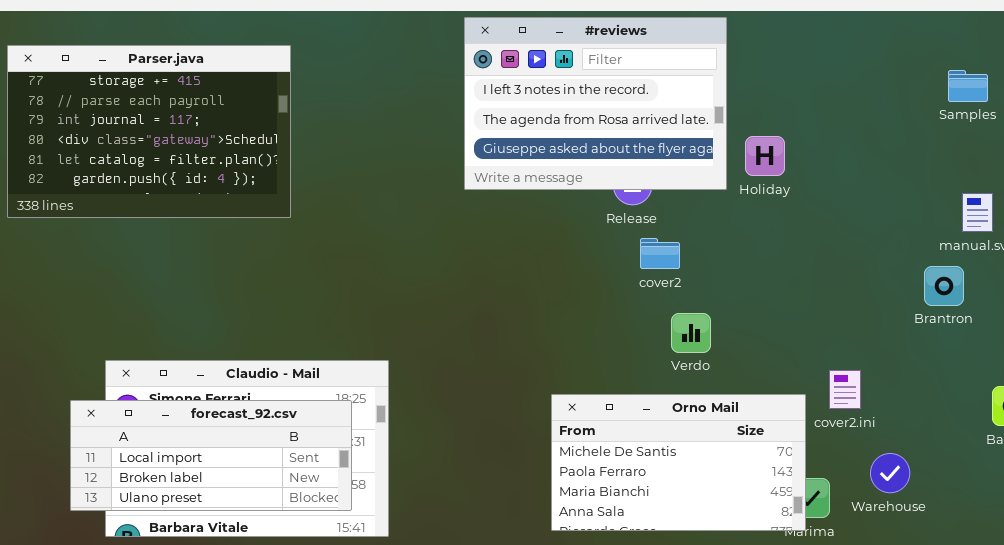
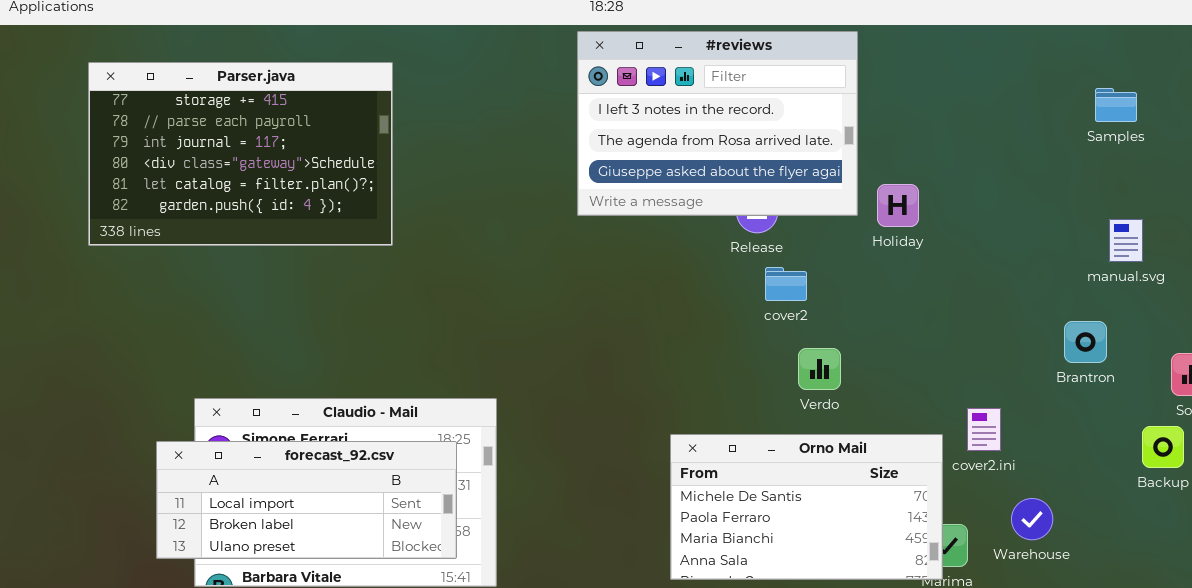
Holiday: [745,136,785,176] -> [877,184,919,227], moved
Brantron: [924,266,964,306] -> [1064,321,1107,363], moved

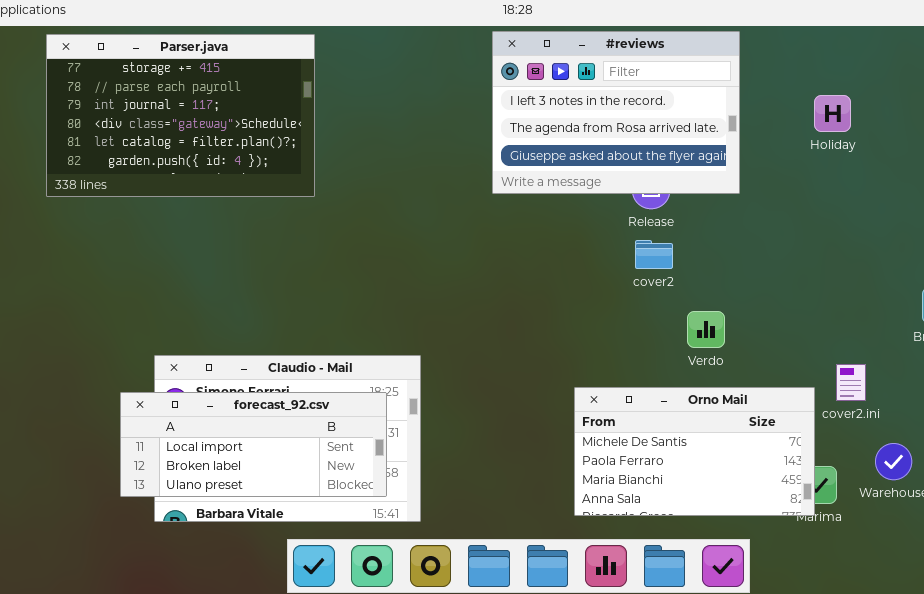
Parser.java: [88,62,393,246] -> [46,34,315,197], moved
Holiday: [877,184,919,227] -> [814,95,851,132], moved
cover2: [765,267,807,301] -> [635,240,673,269], moved

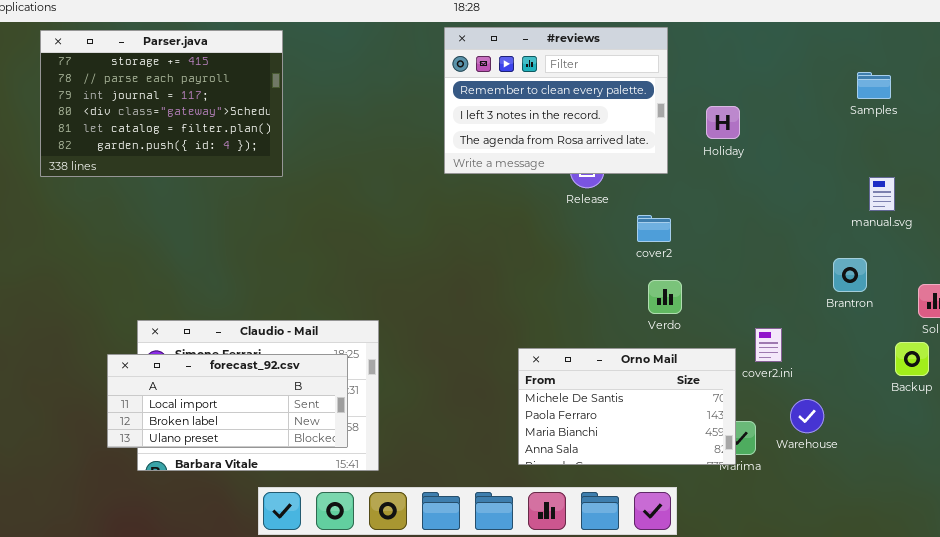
#reviews: [492,31,740,194] -> [444,27,668,174], scrolled up 1 row
Holiday: [814,95,851,132] -> [706,106,740,139], moved
cover2: [635,240,673,269] -> [637,215,671,242], moved
Verdo: [687,311,725,348] -> [648,280,682,314], moved

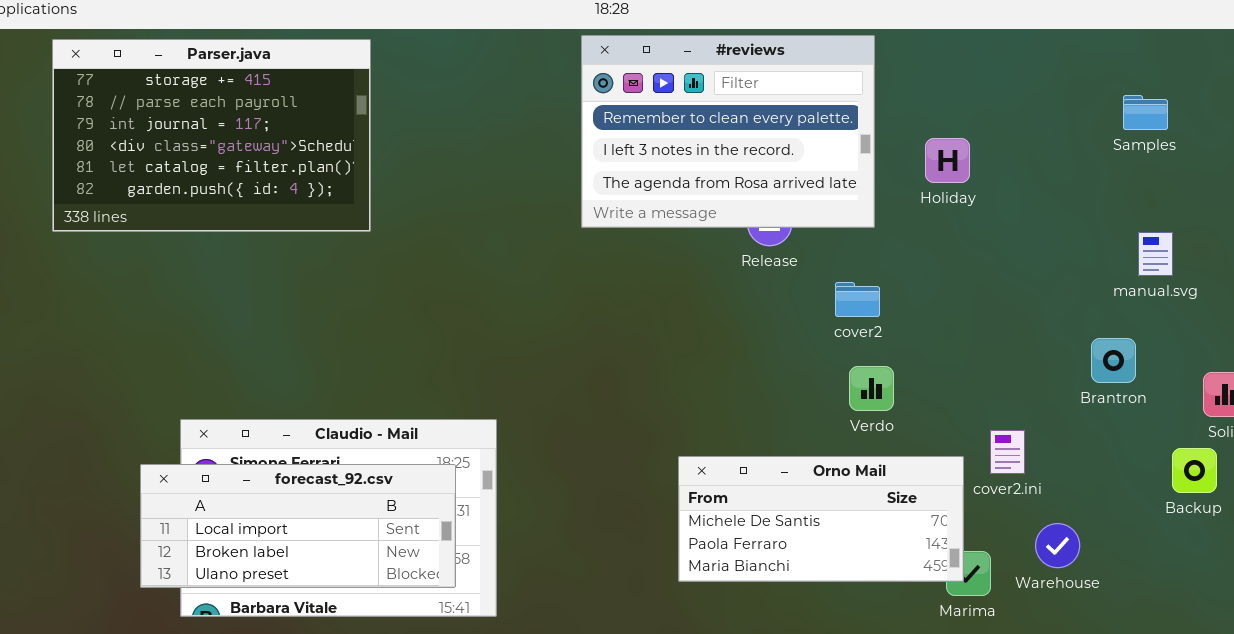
Orno Mail: [518,348,736,465] -> [678,456,964,582], resized

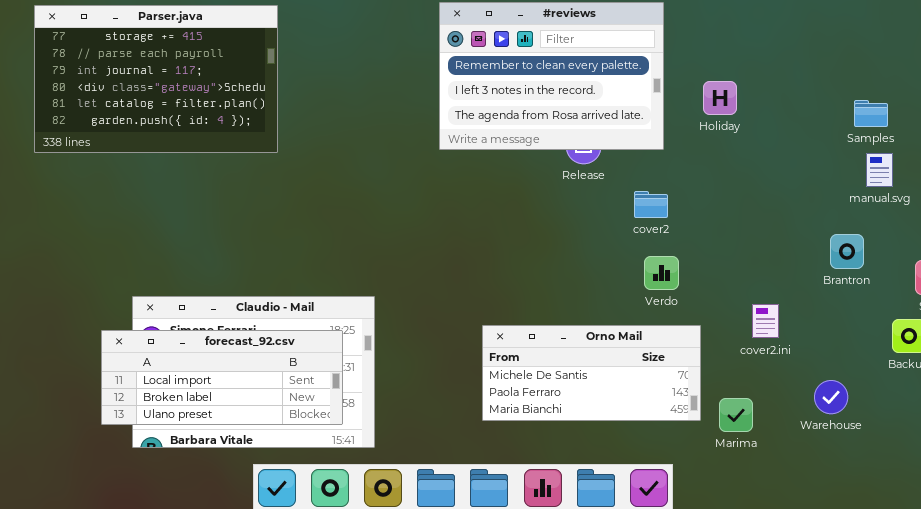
Samples: [1123,95,1168,130] -> [854,100,888,127], moved
Orno Mail: [678,456,964,582] -> [482,325,701,421], moved
Warehouse: [1035,523,1080,568] -> [814,380,848,414], moved

